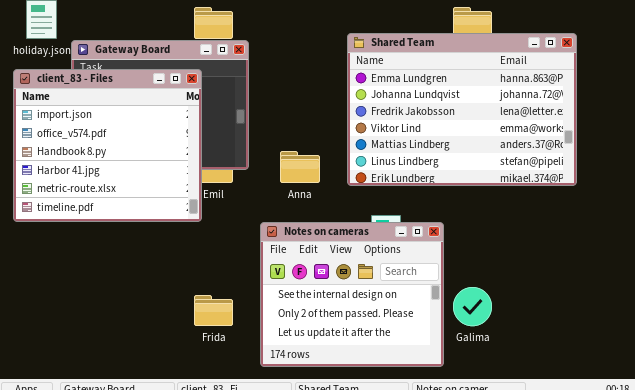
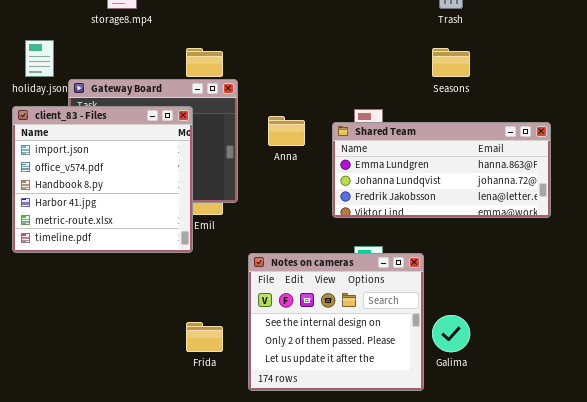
Shared Team: [347,33,577,186] -> [332,122,551,218], resized
Anna: [280,151,320,183] -> [268,116,305,146], moved

